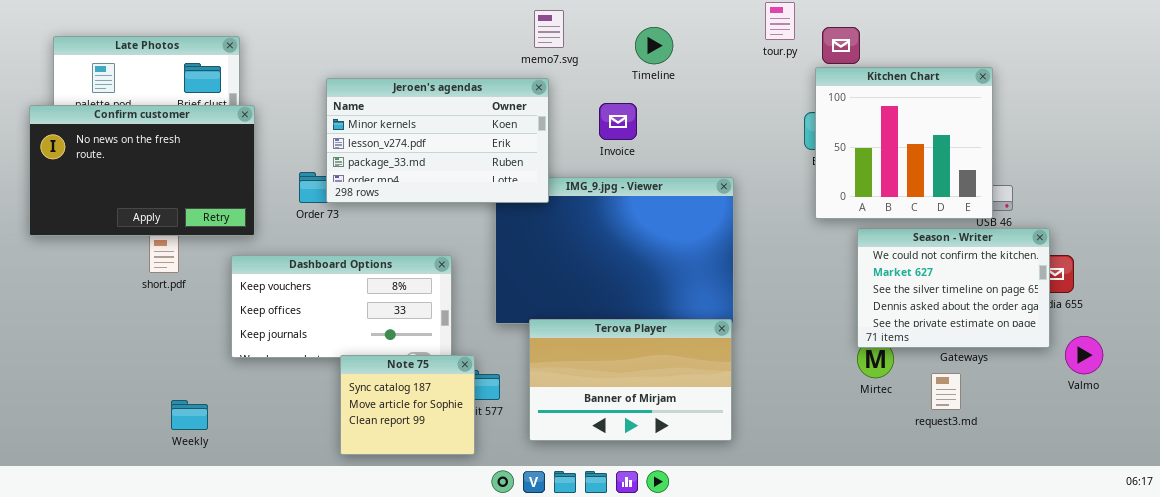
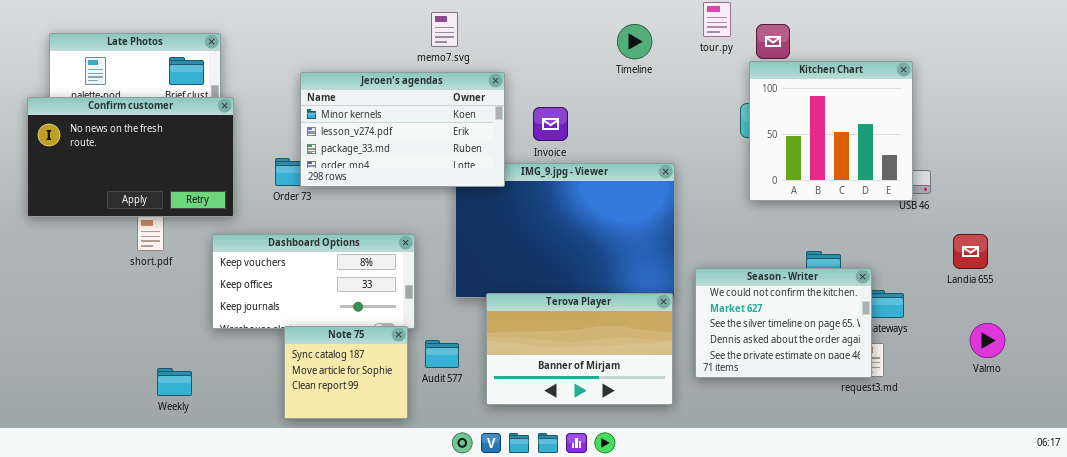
memo7.svg: [534,10,564,48] -> [431,12,458,47], moved
Timeline: [635,27,673,64] -> [617,24,652,59], moved
Invoice: [599,103,637,140] -> [533,107,568,141], moved
Season - Writer: [857,228,1050,348] -> [695,268,872,378], moved
Valmo: [1065,336,1103,374] -> [970,323,1005,358], moved
Note 75: [340,355,475,455] -> [284,326,408,419], moved

